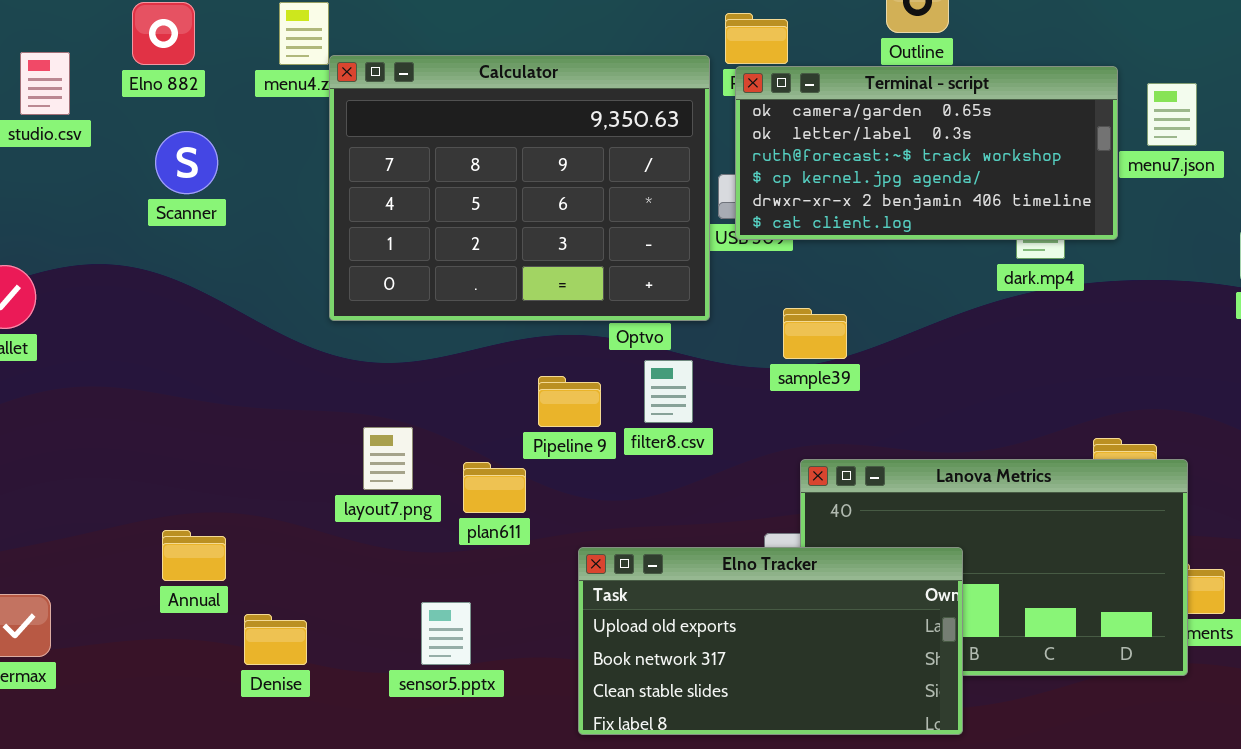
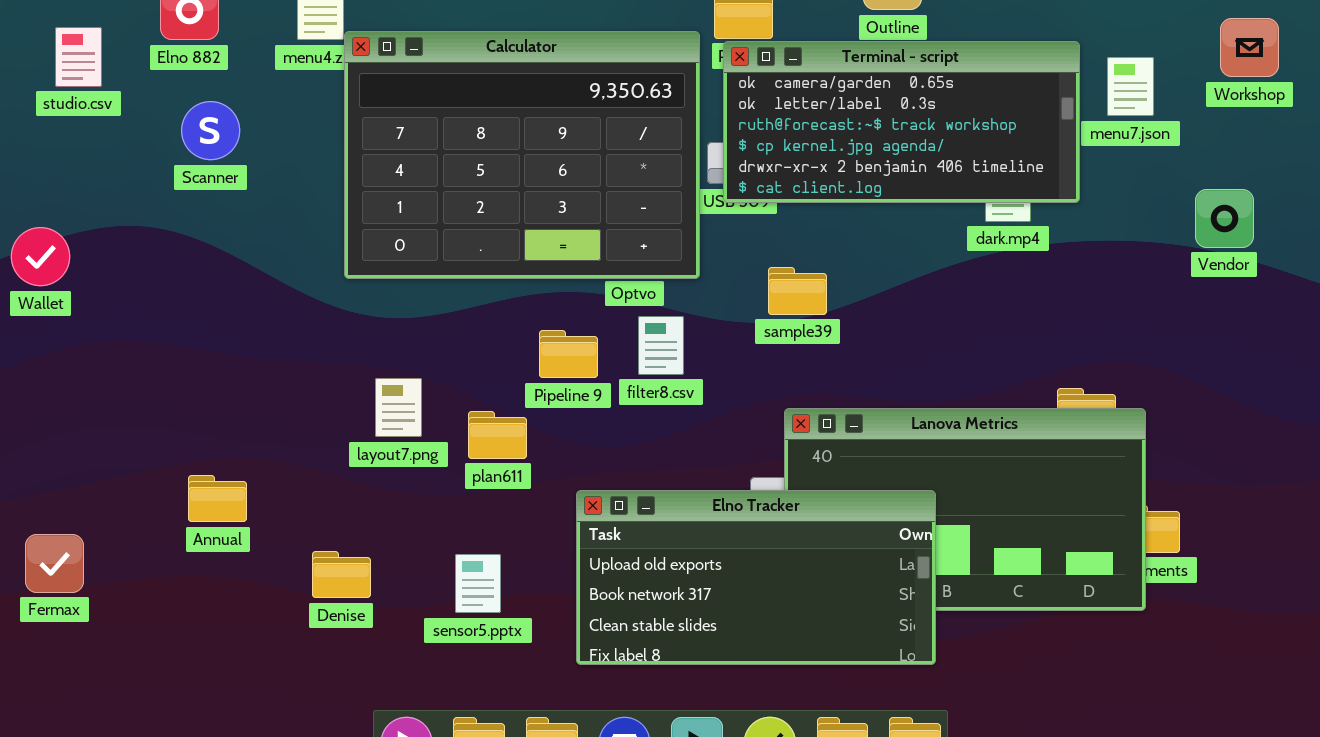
sensor5.pptx: [421,602,471,665] -> [455,554,501,613], moved
Denise: [244,614,307,665] -> [312,551,371,598], moved

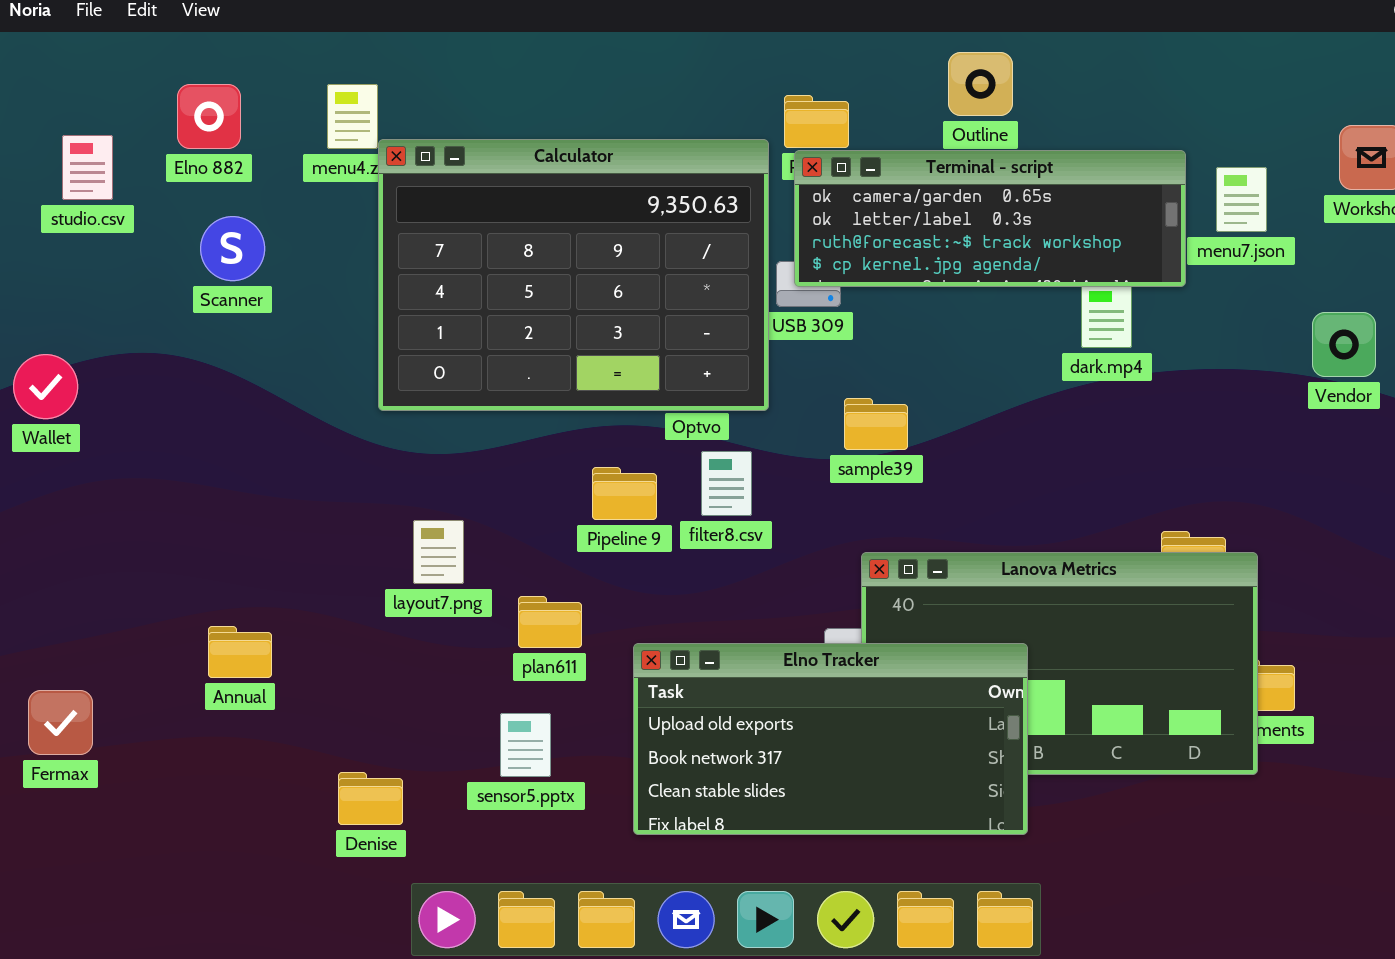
Terminal - script: [723,41,1080,203] -> [794,150,1186,287], resized
plan611: [468,411,527,459] -> [518,596,582,648], moved
Denise: [312,551,371,598] -> [338,772,403,825], moved

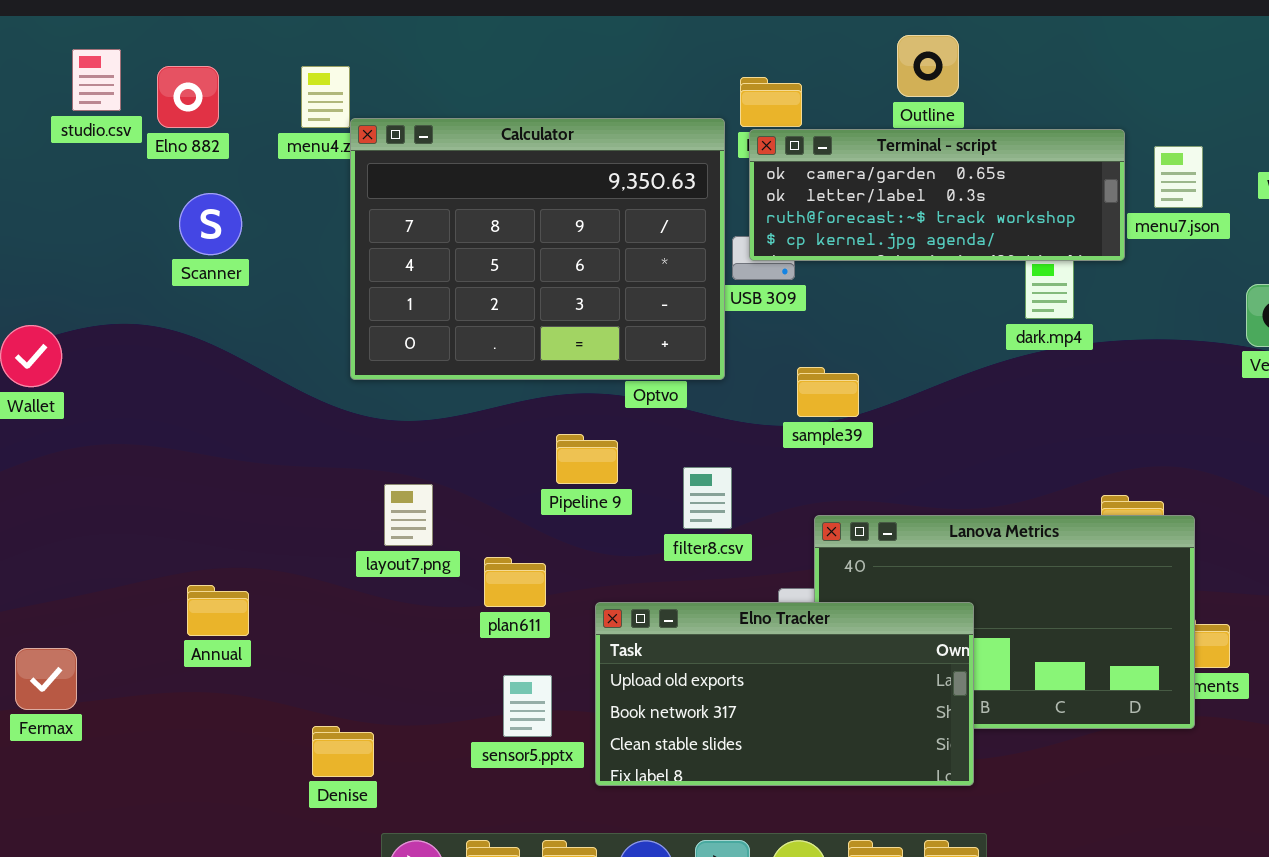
studio.csv: [62,135,113,200] -> [72,49,121,111], moved
filter8.csv: [701,451,752,516] -> [683,467,732,529], moved
sensor5.pptx: [500,713,551,777] -> [503,675,552,737], moved

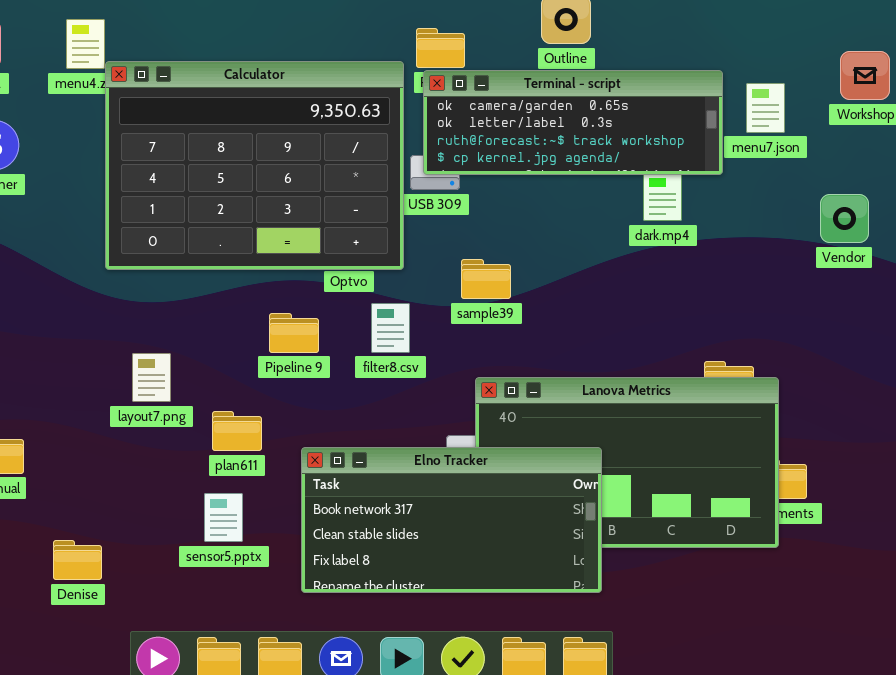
filter8.csv: [683,467,732,529] -> [371,303,410,353], moved
Elno Tracker: [595,602,974,786] -> [301,447,602,593], scrolled down 1 row
sensor5.pptx: [503,675,552,737] -> [204,493,243,542], moved
Denise: [312,726,374,777] -> [53,540,102,580], moved

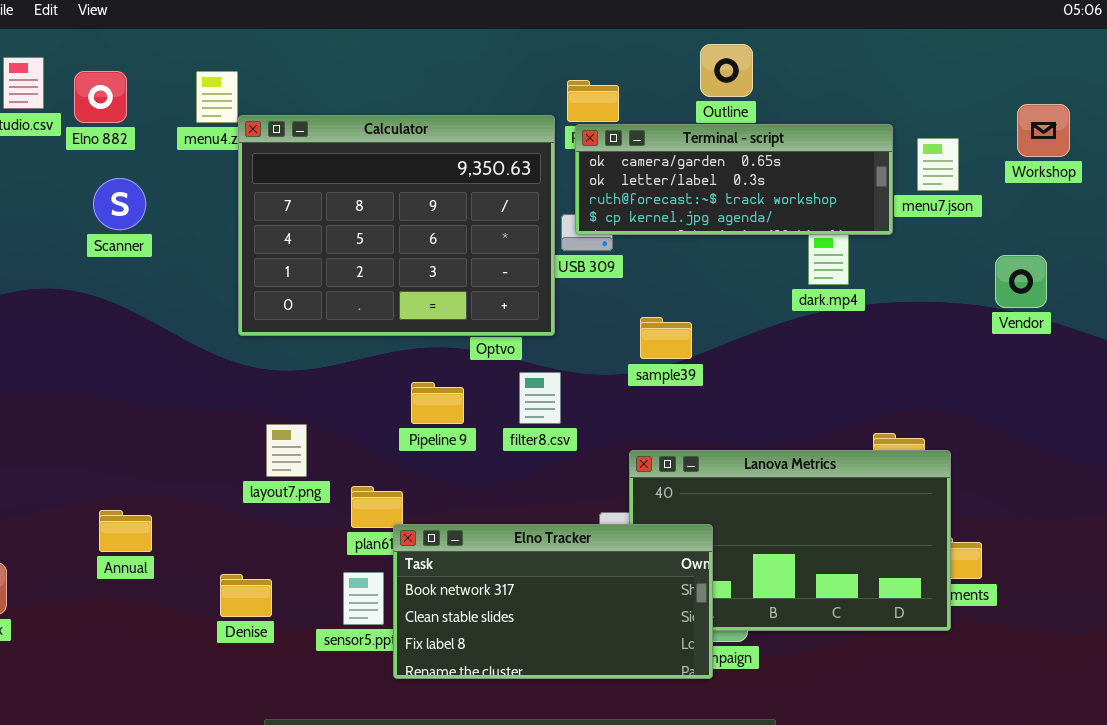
sample39: [461,259,511,299] -> [640,317,692,359], moved
Elno Tracker: [301,447,602,593] -> [393,524,713,679], moved
Denise: [53,540,102,580] -> [220,574,272,617], moved

